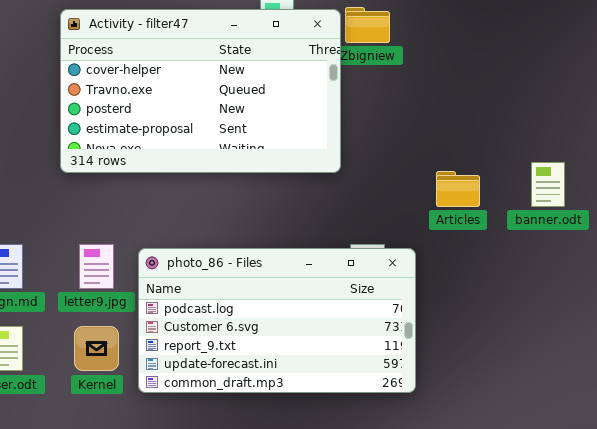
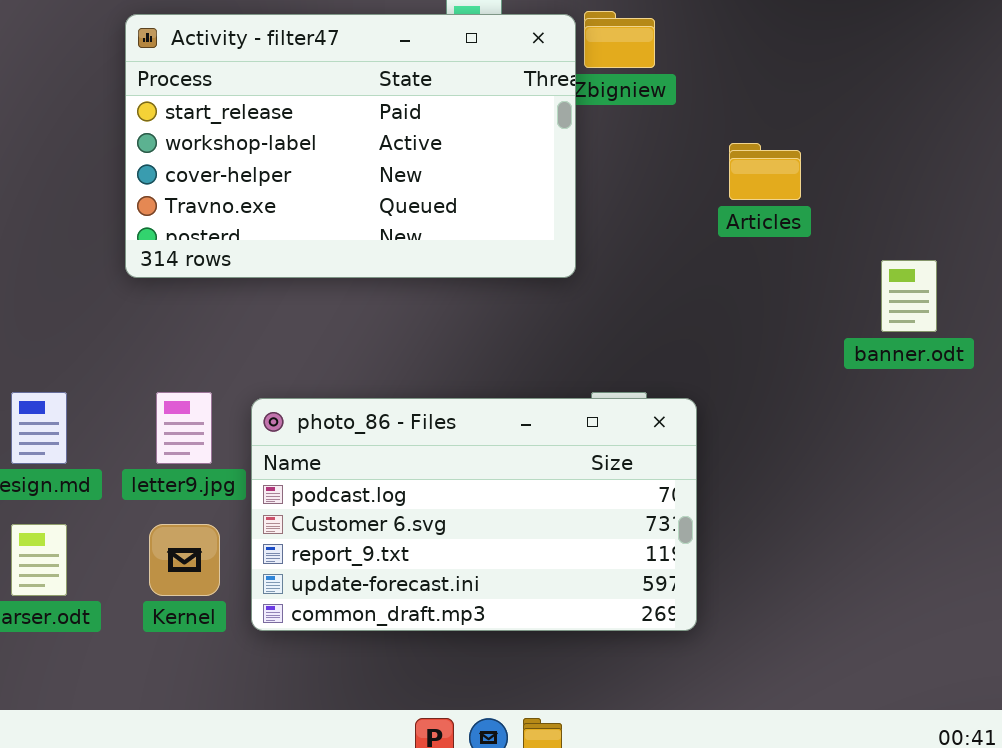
Activity - filter47: [60,9,341,173] -> [125,14,576,278], scrolled up 2 rows
Articles: [436,171,480,207] -> [729,143,801,200], moved

